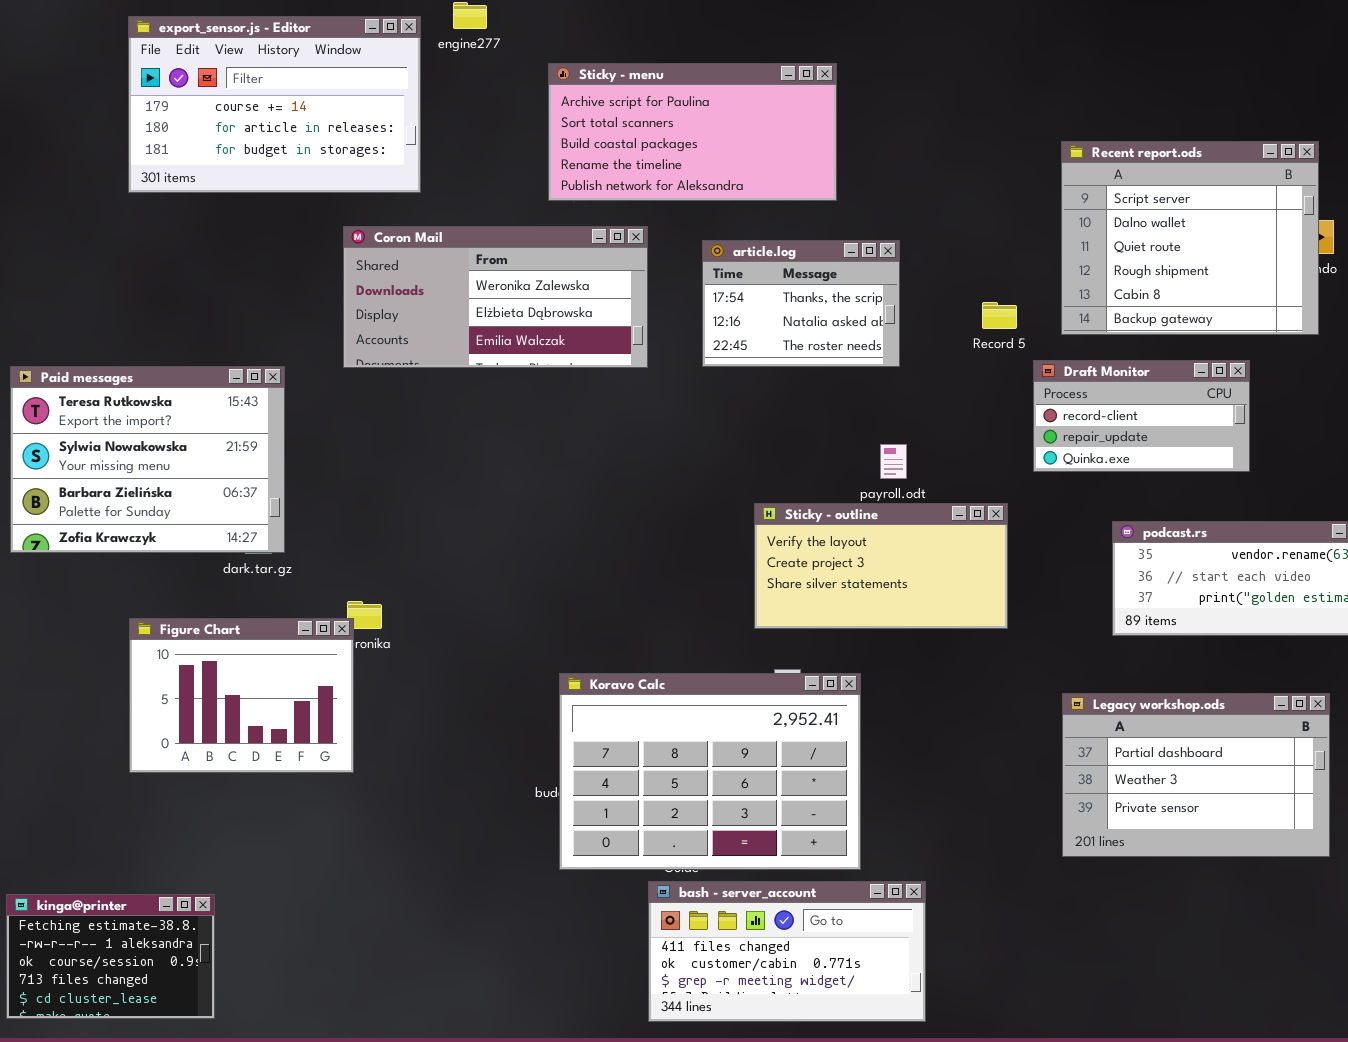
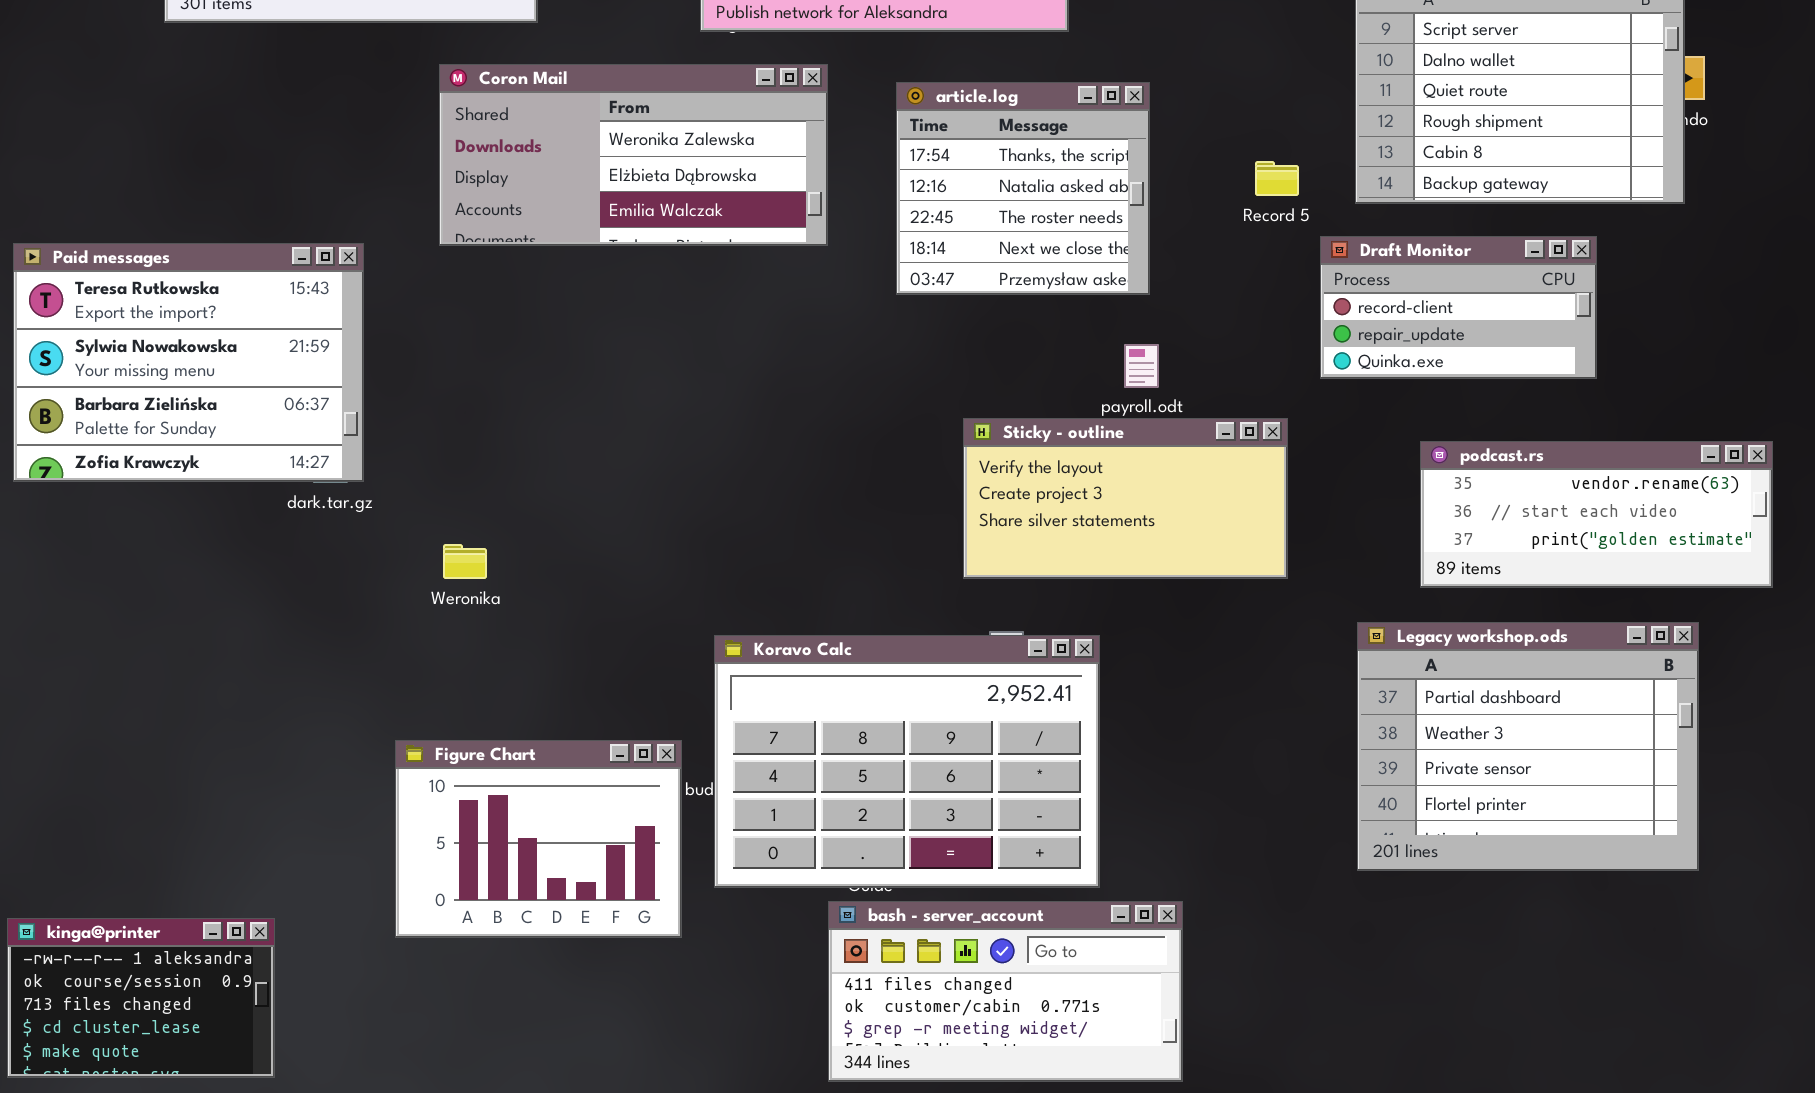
article.log: [702,240,900,367] -> [896,82,1150,295], resized
Figure Chart: [129,618,354,773] -> [395,740,682,938], moved
Legacy workshop.ods: [1062,693,1330,857] -> [1357,622,1699,871], resized
kinga@printer: [6,894,215,1019] -> [7,918,275,1078], scrolled down 1 row

